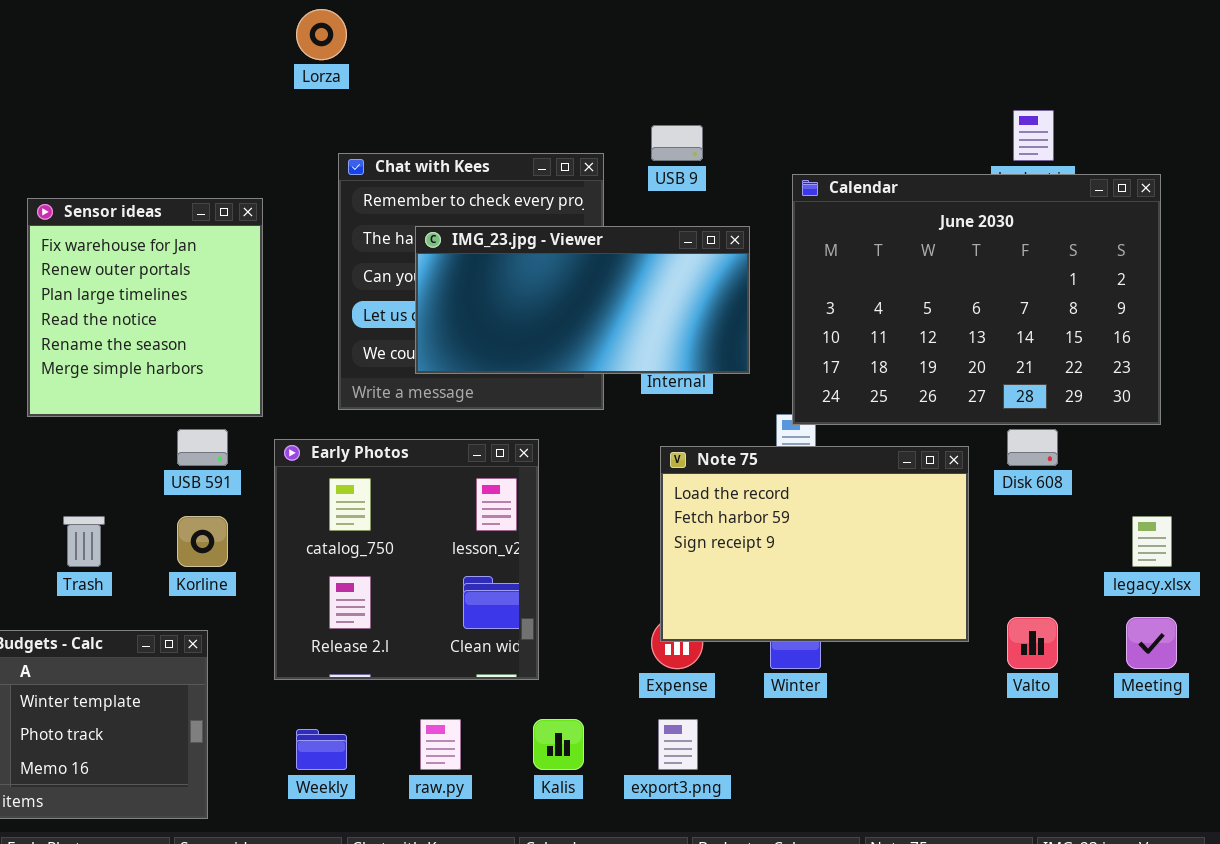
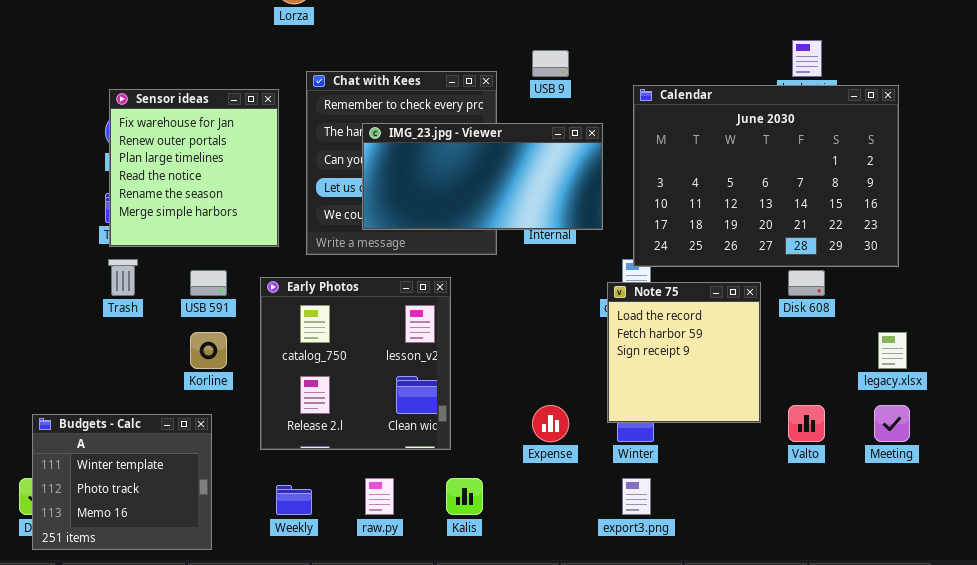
Sensor ideas: [27,198,263,417] -> [109,89,279,247], moved
Note 75: [660,446,969,642] -> [607,282,761,423], resized
Trash: [63,516,105,567] -> [108,259,138,296], moved
export3.png: [658,719,698,770] -> [622,478,651,515], moved

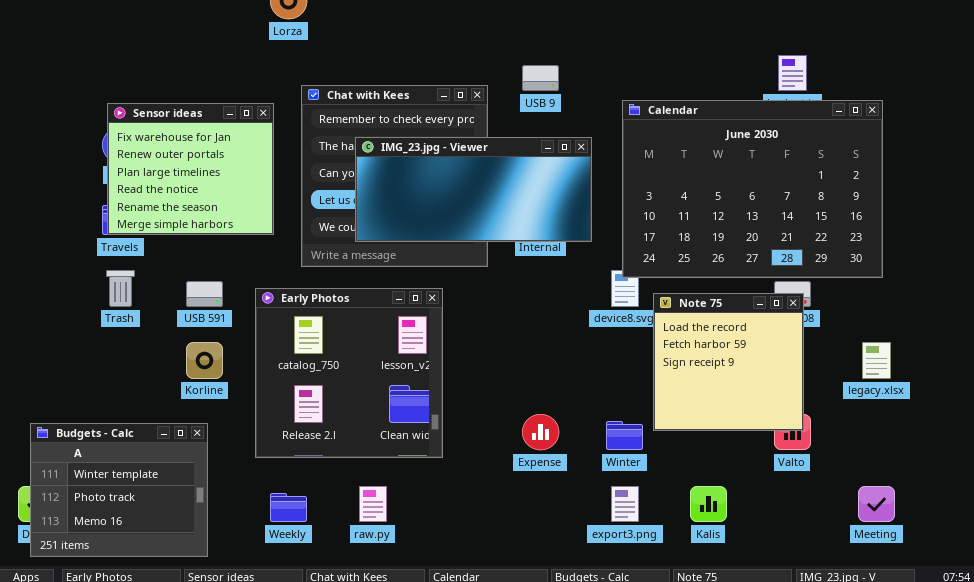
Sensor ideas: [109,89,279,247] -> [107,103,274,235], resized
Note 75: [607,282,761,423] -> [653,293,804,431], moved
Meeting: [874,405,910,442] -> [858,486,895,522], moved
Kalis: [446,478,483,515] -> [690,486,727,522], moved

